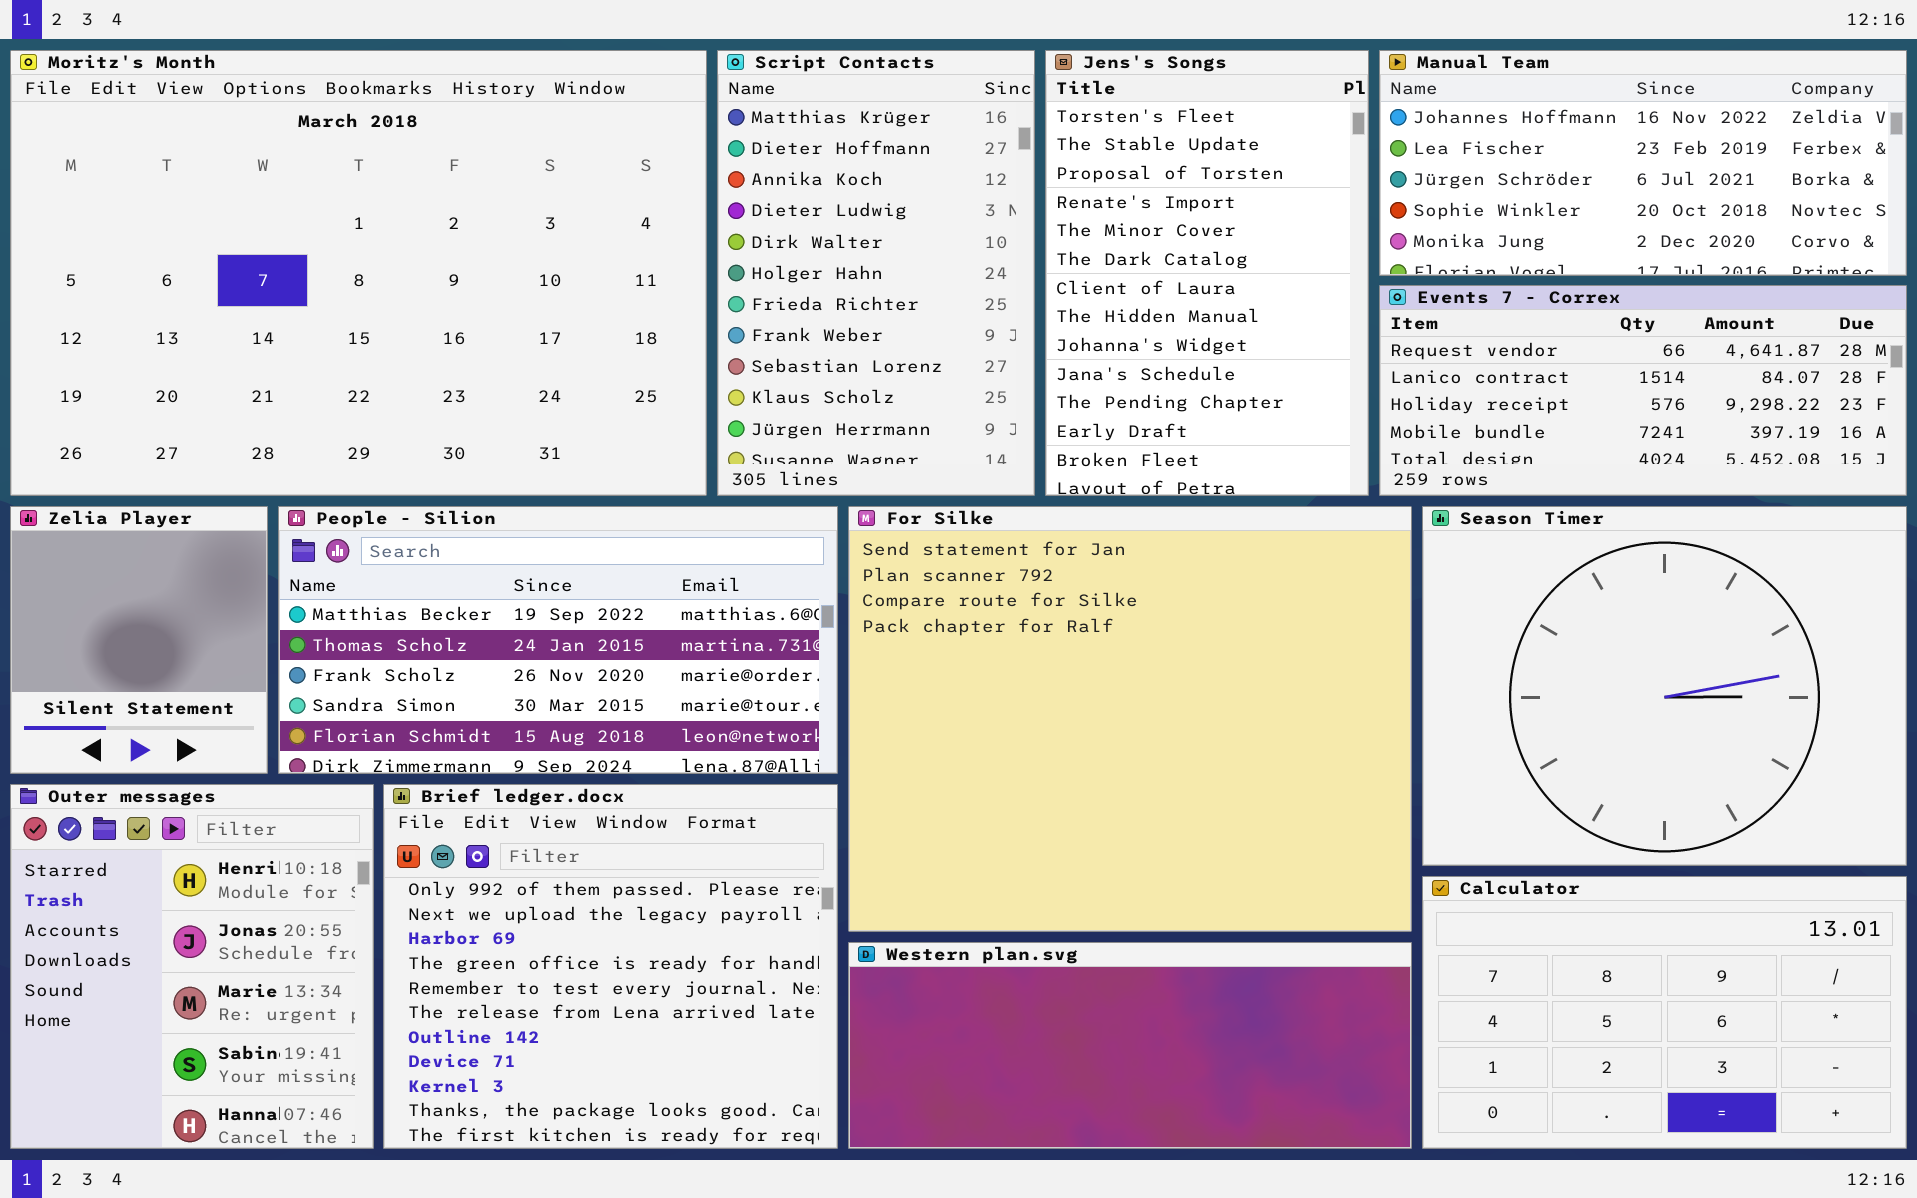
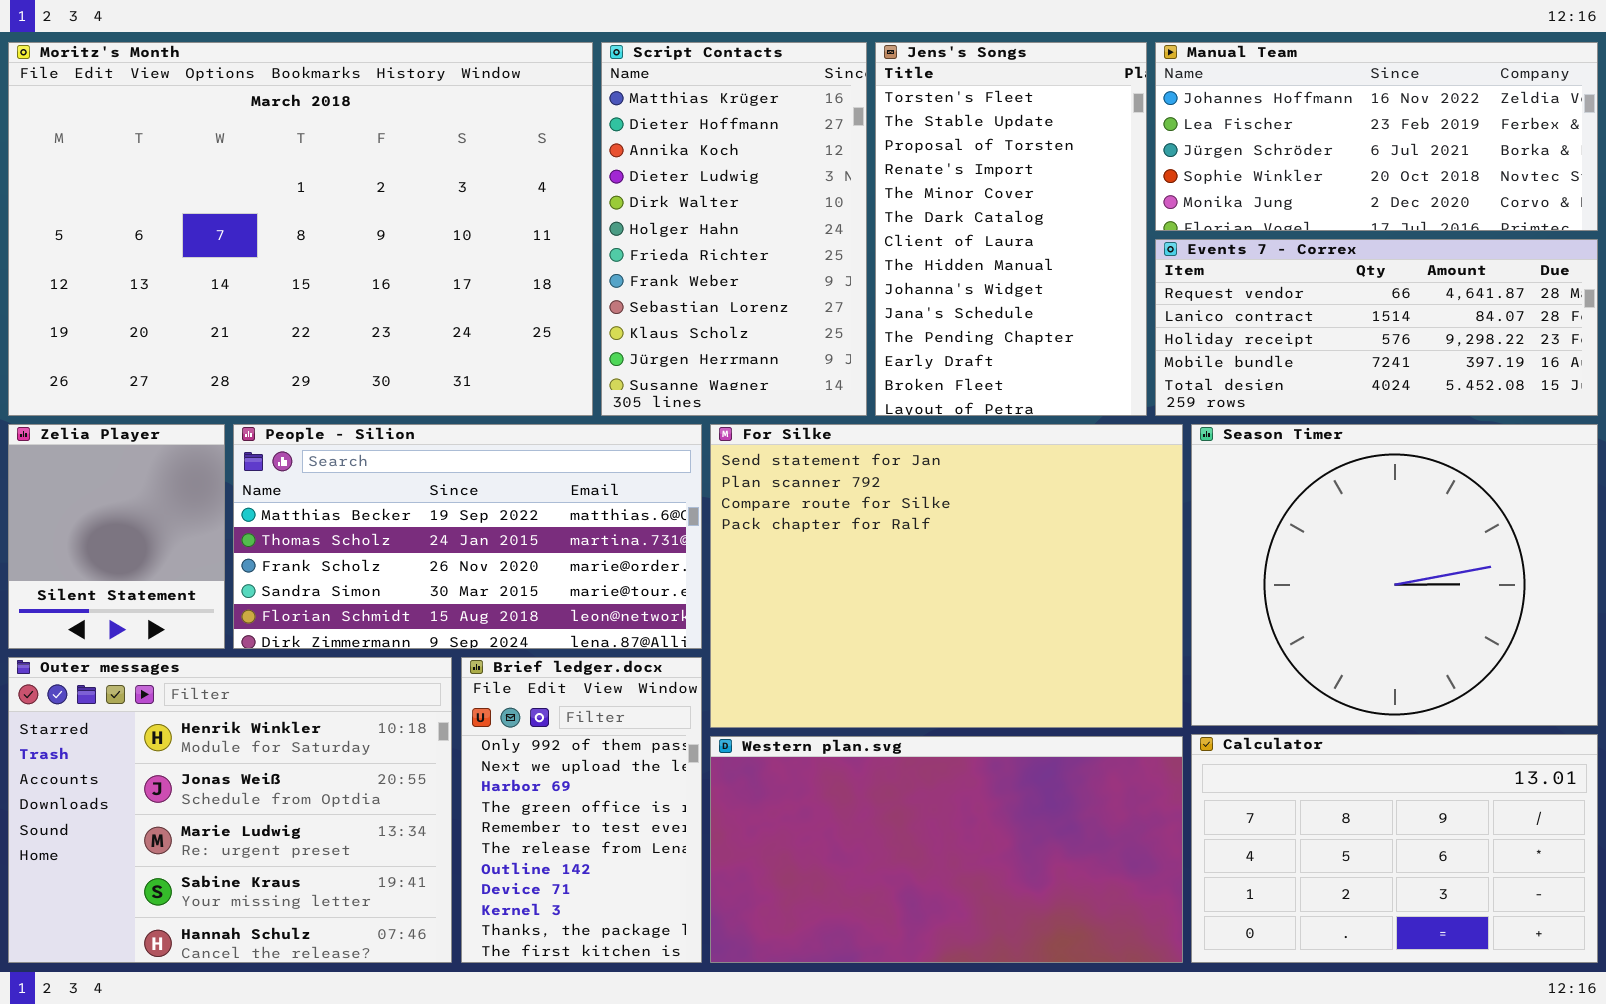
For Silke: [848,506,1412,932] -> [710,424,1183,728], resized
Outer messages: [10,784,374,1149] -> [8,657,452,963], resized
Brief ledger.docx: [383,784,838,1149] -> [461,657,702,963], resized
Western plan.svg: [848,942,1412,1149] -> [710,736,1183,963], resized

